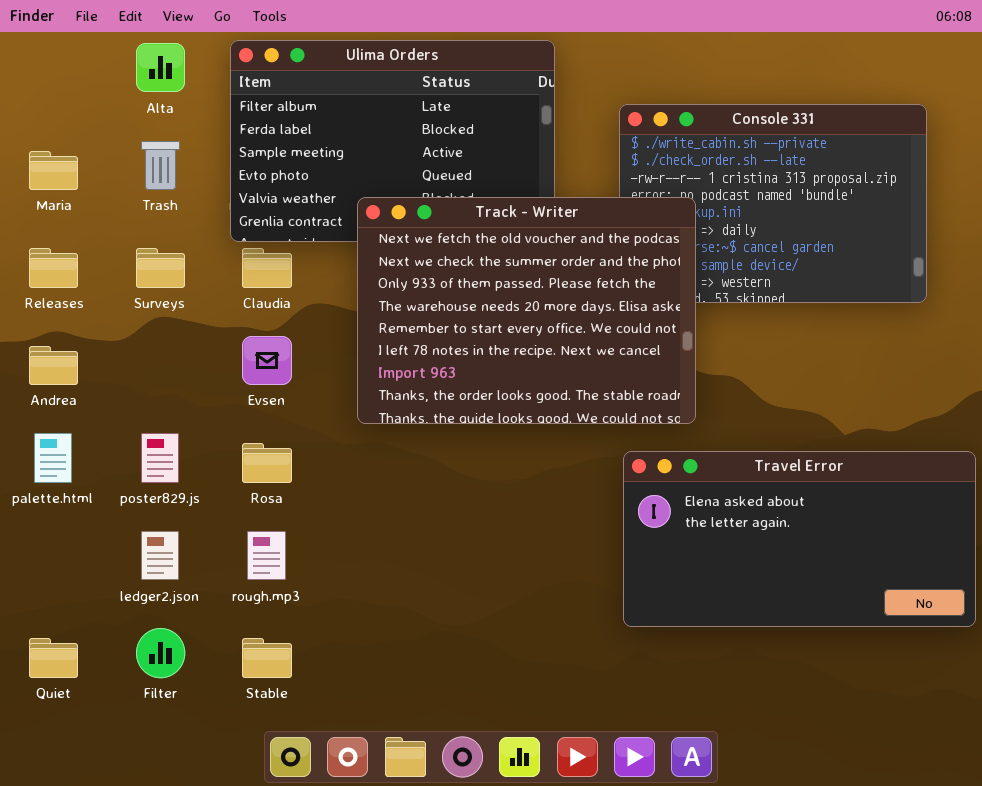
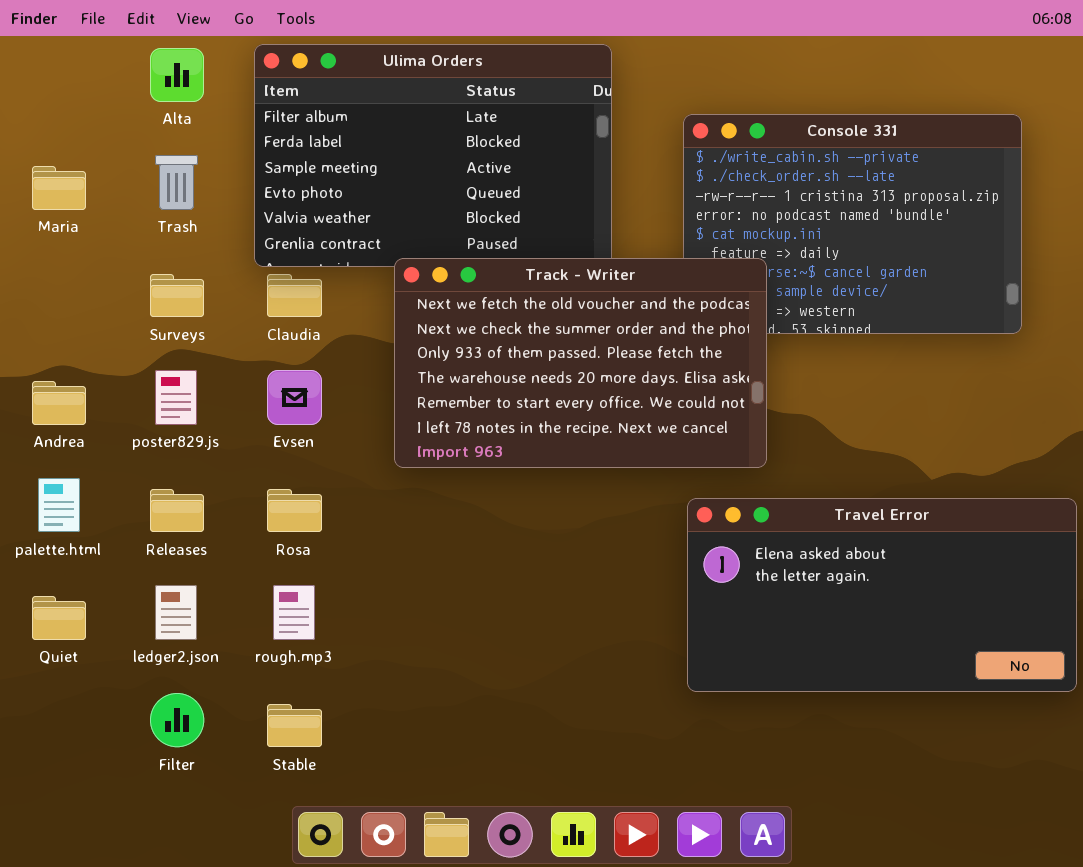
Track - Writer: [357,197,696,424] -> [394,258,767,468], resized
Releases: [29,248,78,288] -> [150,489,204,532], moved
poster829.js: [141,433,179,483] -> [155,370,197,425], moved
Quiet: [29,638,78,678] -> [32,596,86,640], moved

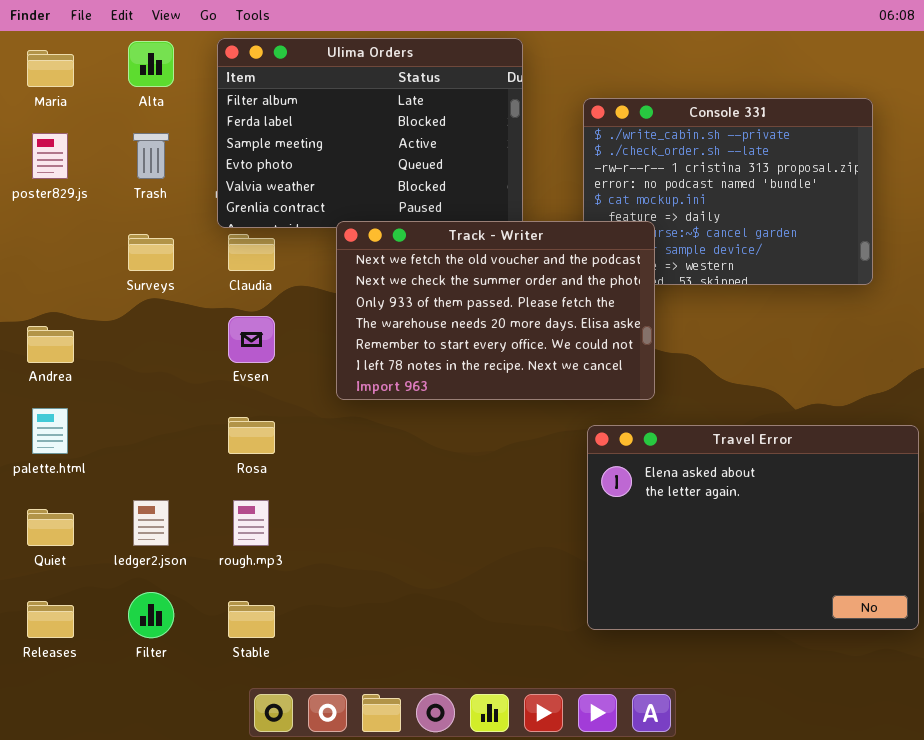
Maria: [32,166,86,210] -> [27,50,74,87], moved
poster829.js: [155,370,197,425] -> [32,133,68,179], moved
Releases: [150,489,204,532] -> [27,601,74,638], moved
Travel Error: [687,498,1077,692] -> [587,425,919,630], resized

